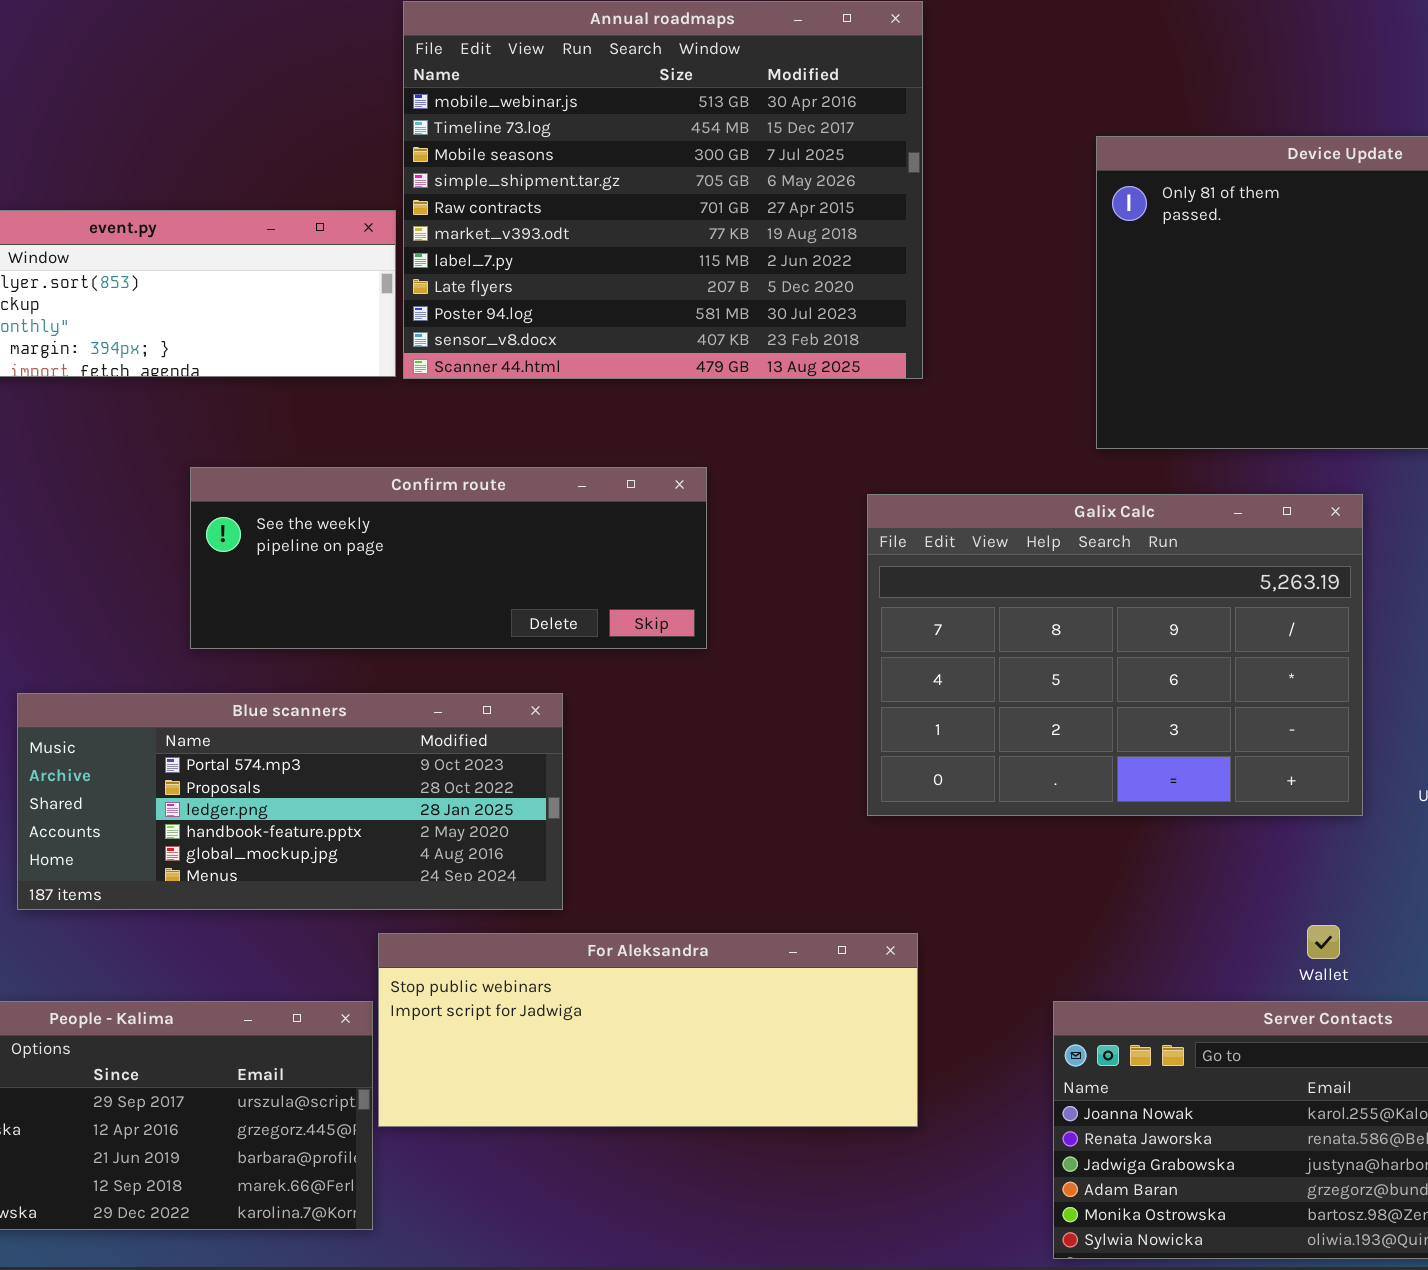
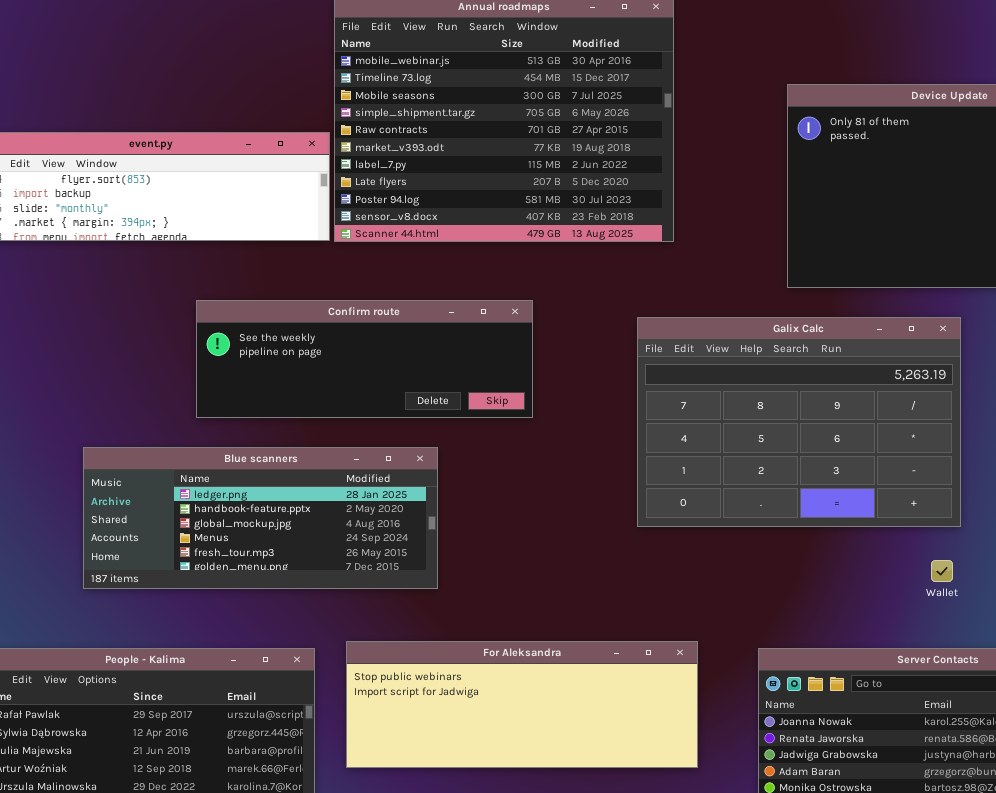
Blue scanners: [17,693,563,910] -> [83,447,438,589], scrolled down 2 rows
Wallet: [1307,925,1340,959] -> [931,560,953,582], moved
For Aleksandra: [378,933,918,1127] -> [346,641,698,768], moved

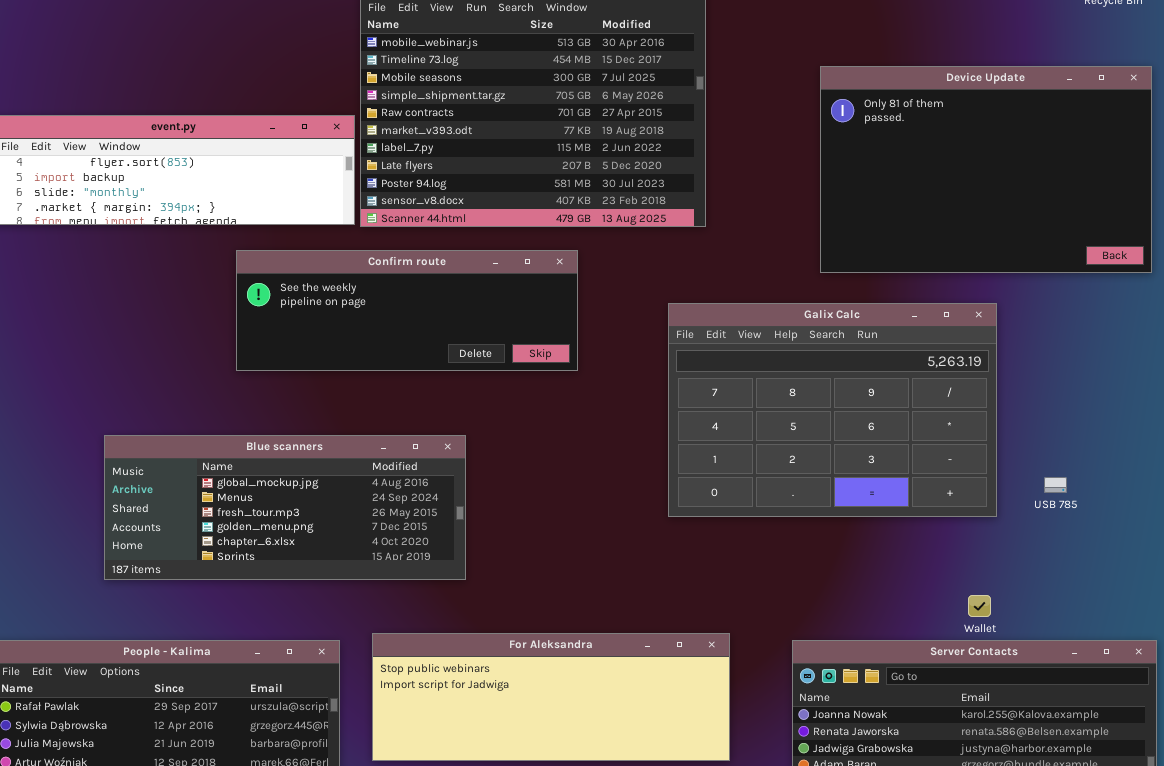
Confirm route: [196,300,533,418] -> [236,250,578,371], moved
Blue scanners: [83,447,438,589] -> [104,435,466,580], scrolled down 2 rows
Wallet: [931,560,953,582] -> [968,595,991,617], moved

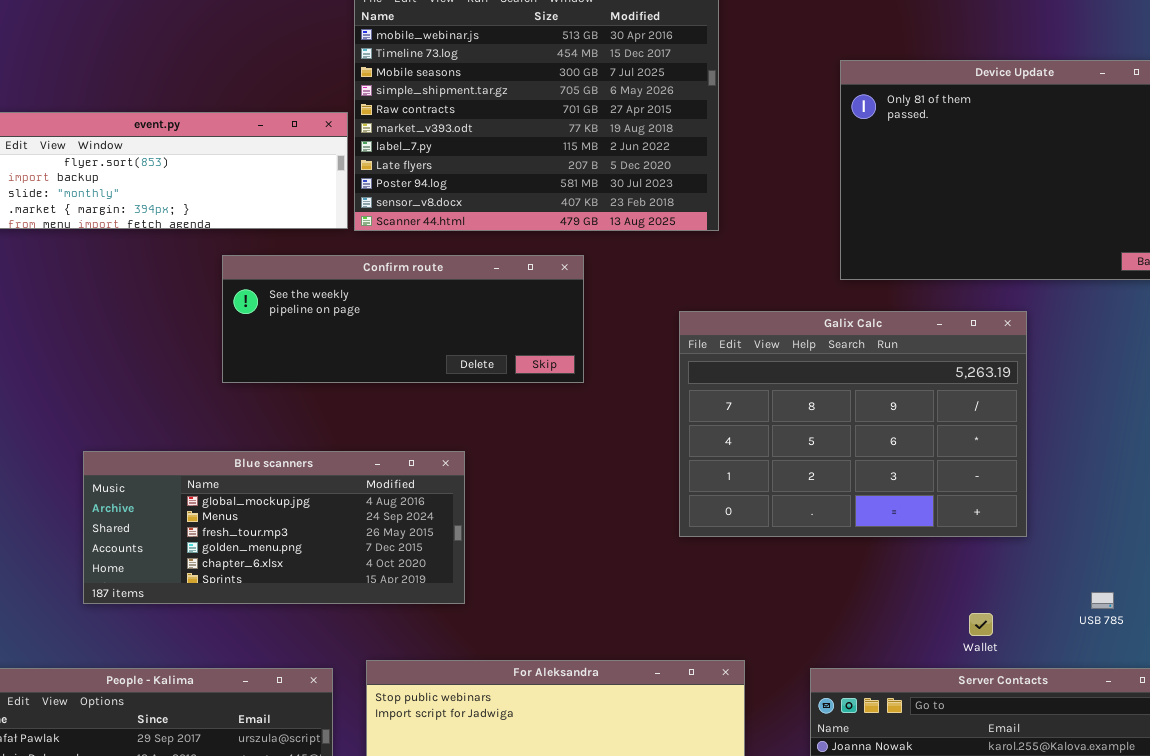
USB 785: [1044,477,1067,493] -> [1091,592,1114,609], moved
Wallet: [968,595,991,617] -> [969,613,993,636], moved

